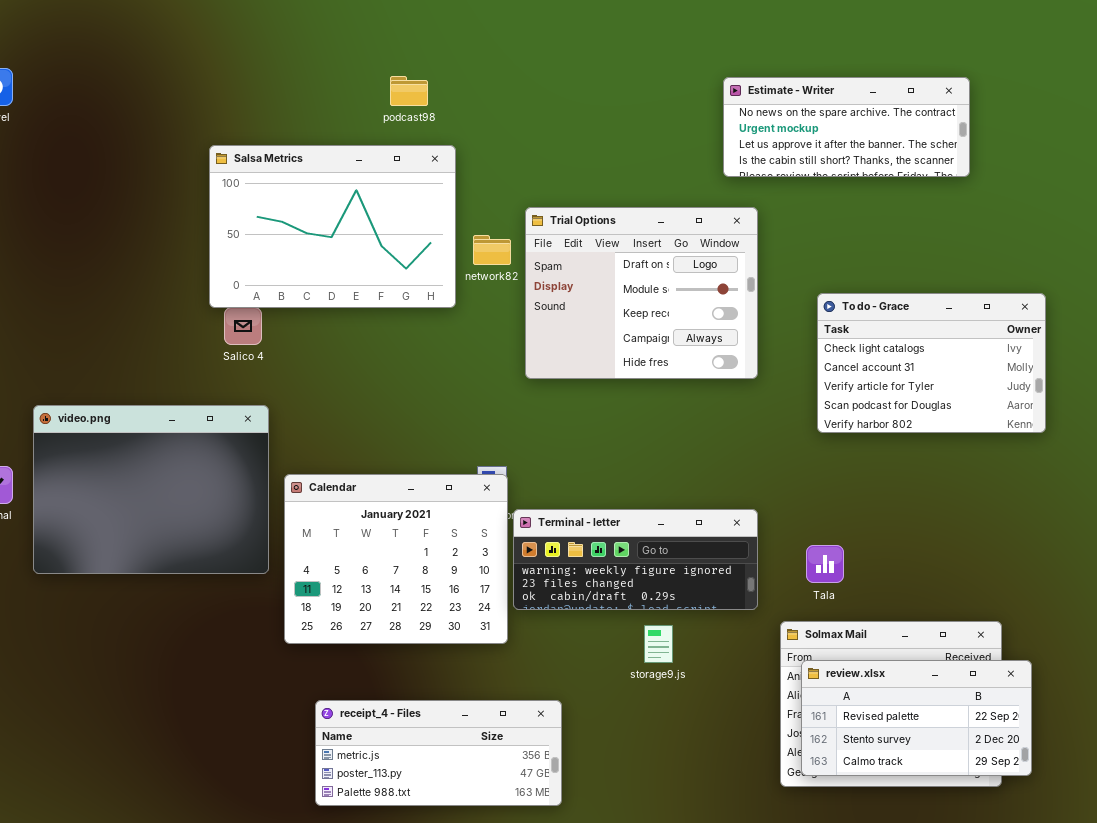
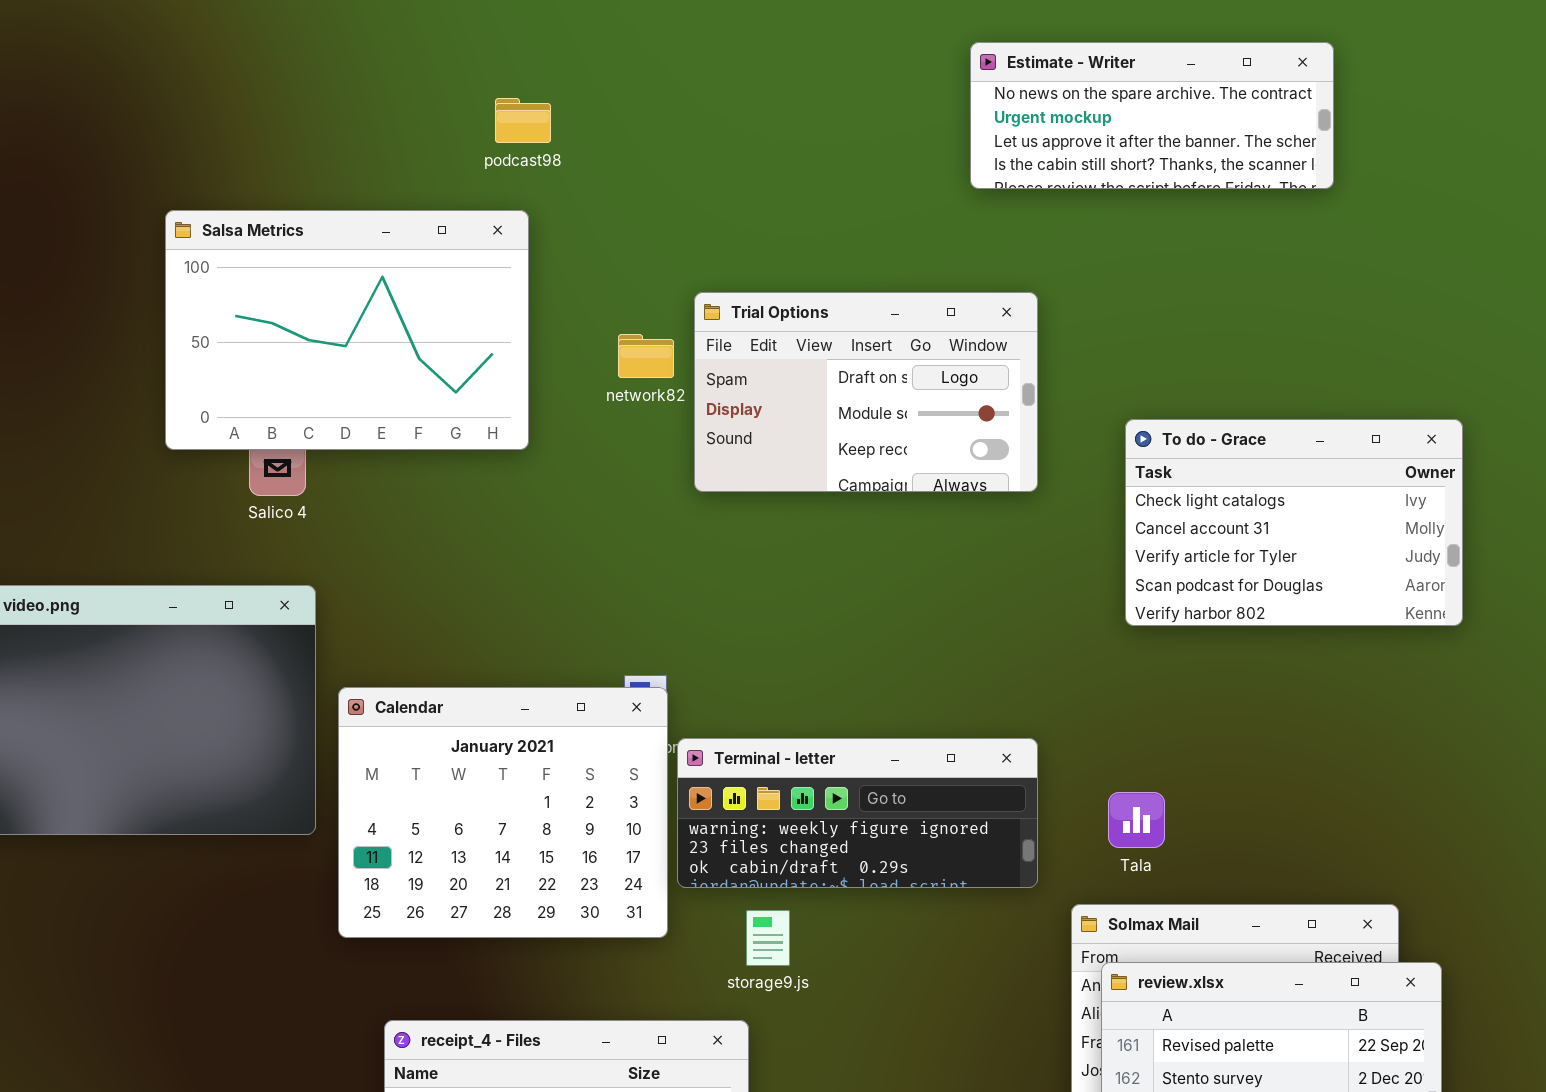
Estimate - Writer: [723,77,970,177] -> [970,42,1334,189], moved
Salsa Metrics: [209,145,456,308] -> [165,210,529,450], moved
Trial Options: [525,207,758,379] -> [694,292,1038,492], resized
storage9.js: [644,625,673,663] -> [746,910,790,966], moved

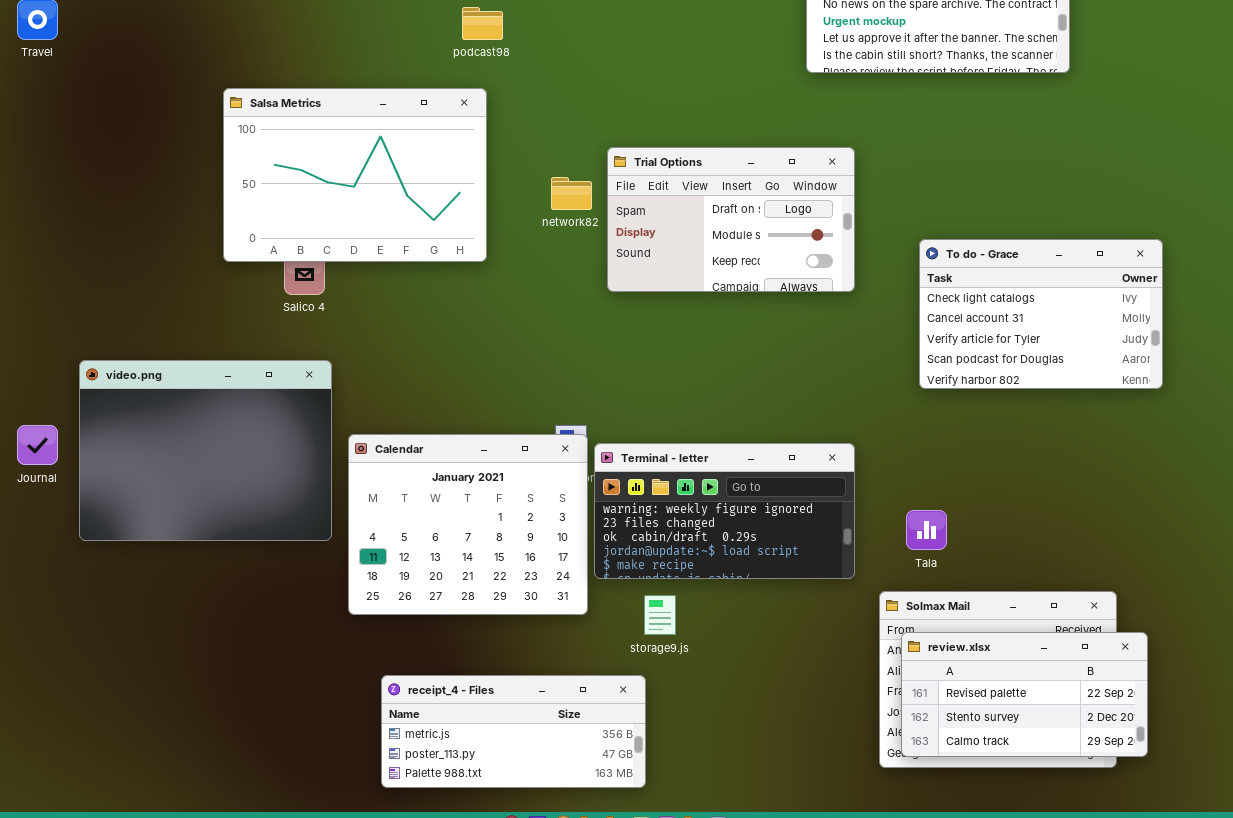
Terminal - letter: [677,738,1038,888] -> [594,443,855,579], resized

